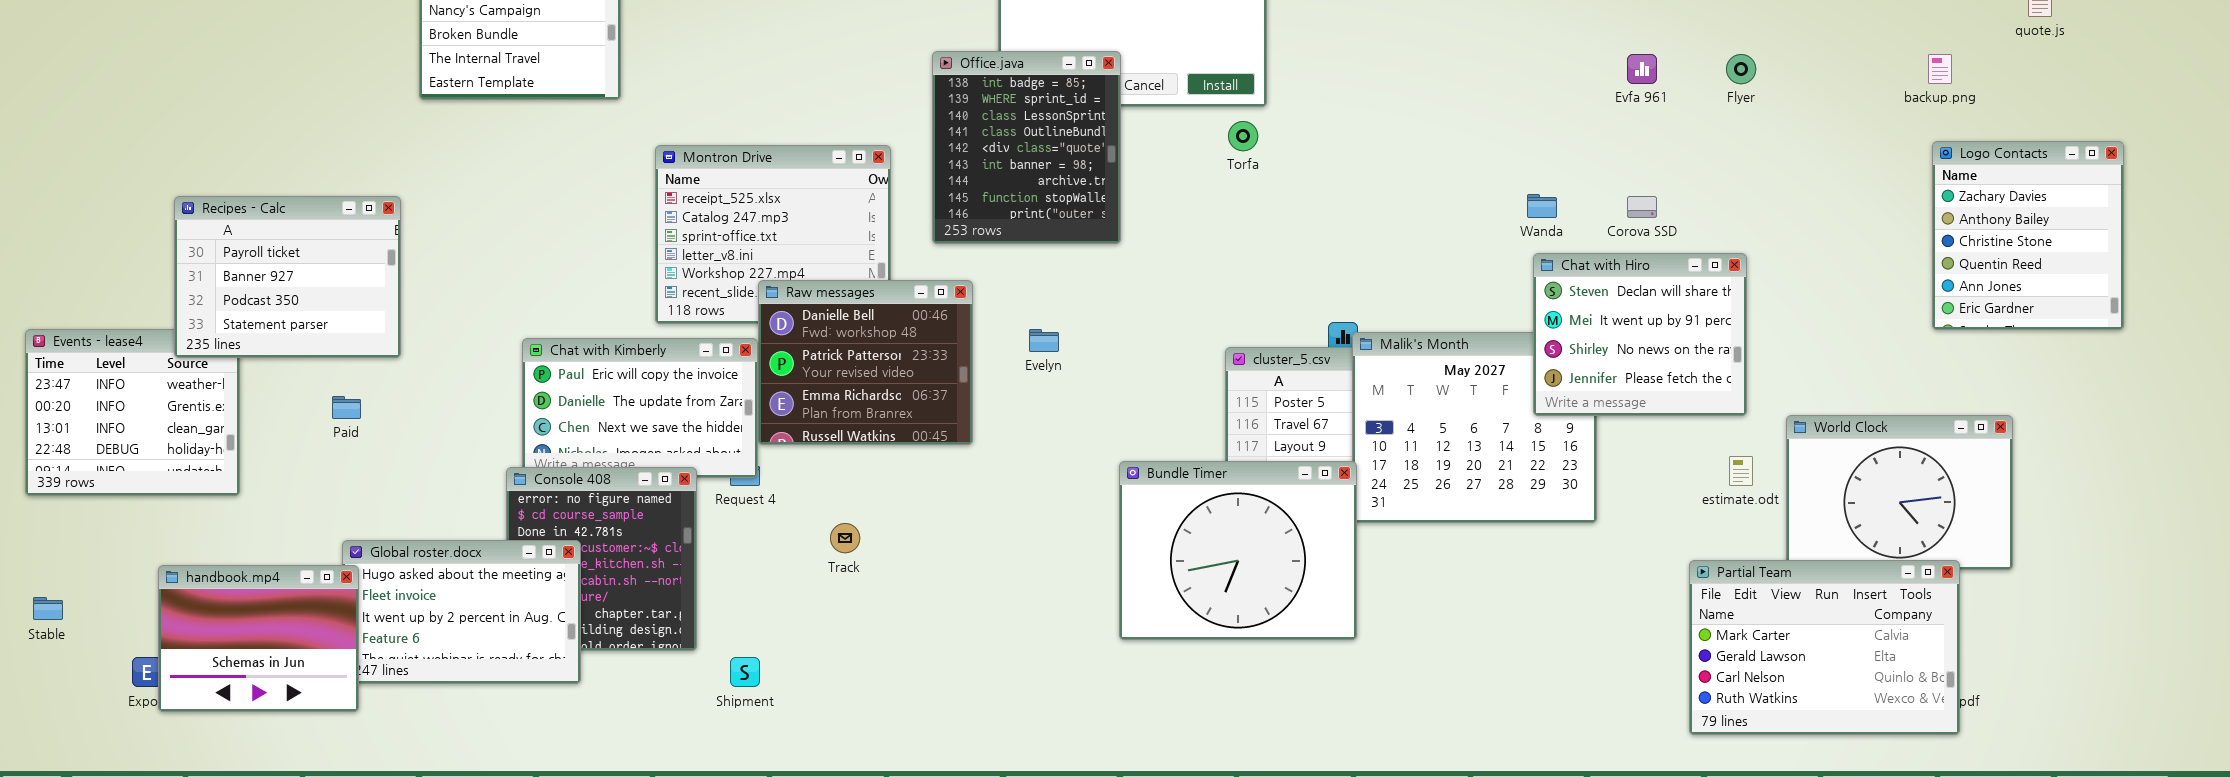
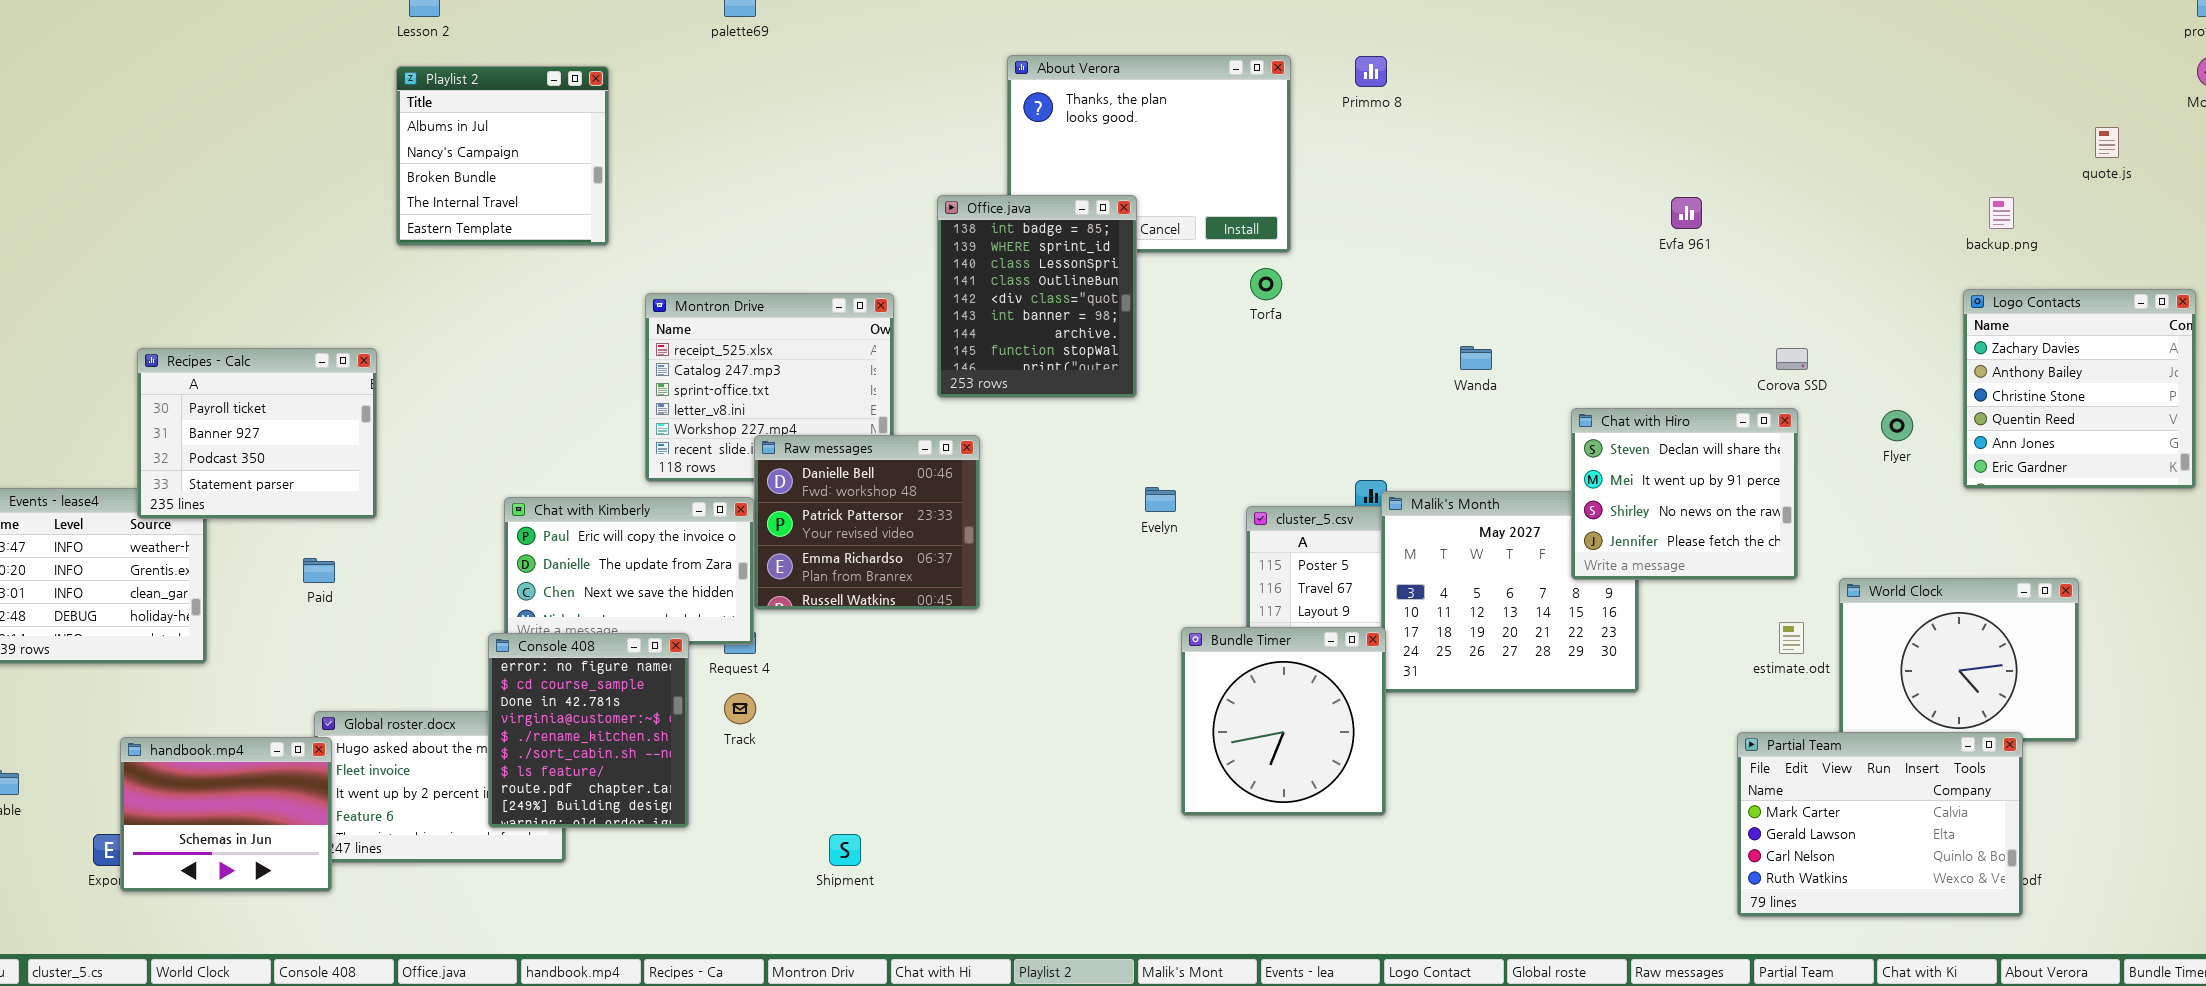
Flyer: [1726,54,1756,84] -> [1881,410,1913,441], moved
Logo Contacts: [1932,141,2124,330] -> [1963,289,2196,489], resized
Wanda: [1527,194,1557,218] -> [1460,346,1492,370], moved
Corova SSD: [1627,196,1657,218] -> [1776,348,1808,370], moved
Evelyn: [1029,329,1059,352] -> [1145,487,1176,512], moved
Bundle Timer: [1119,461,1357,640] -> [1181,627,1386,816], resized
Console 408: [506,467,697,651] -> [488,633,689,828], raised
Track: [830,523,860,553] -> [724,693,756,724], moved
Shipment: [730,657,760,687] -> [829,834,861,866], moved

